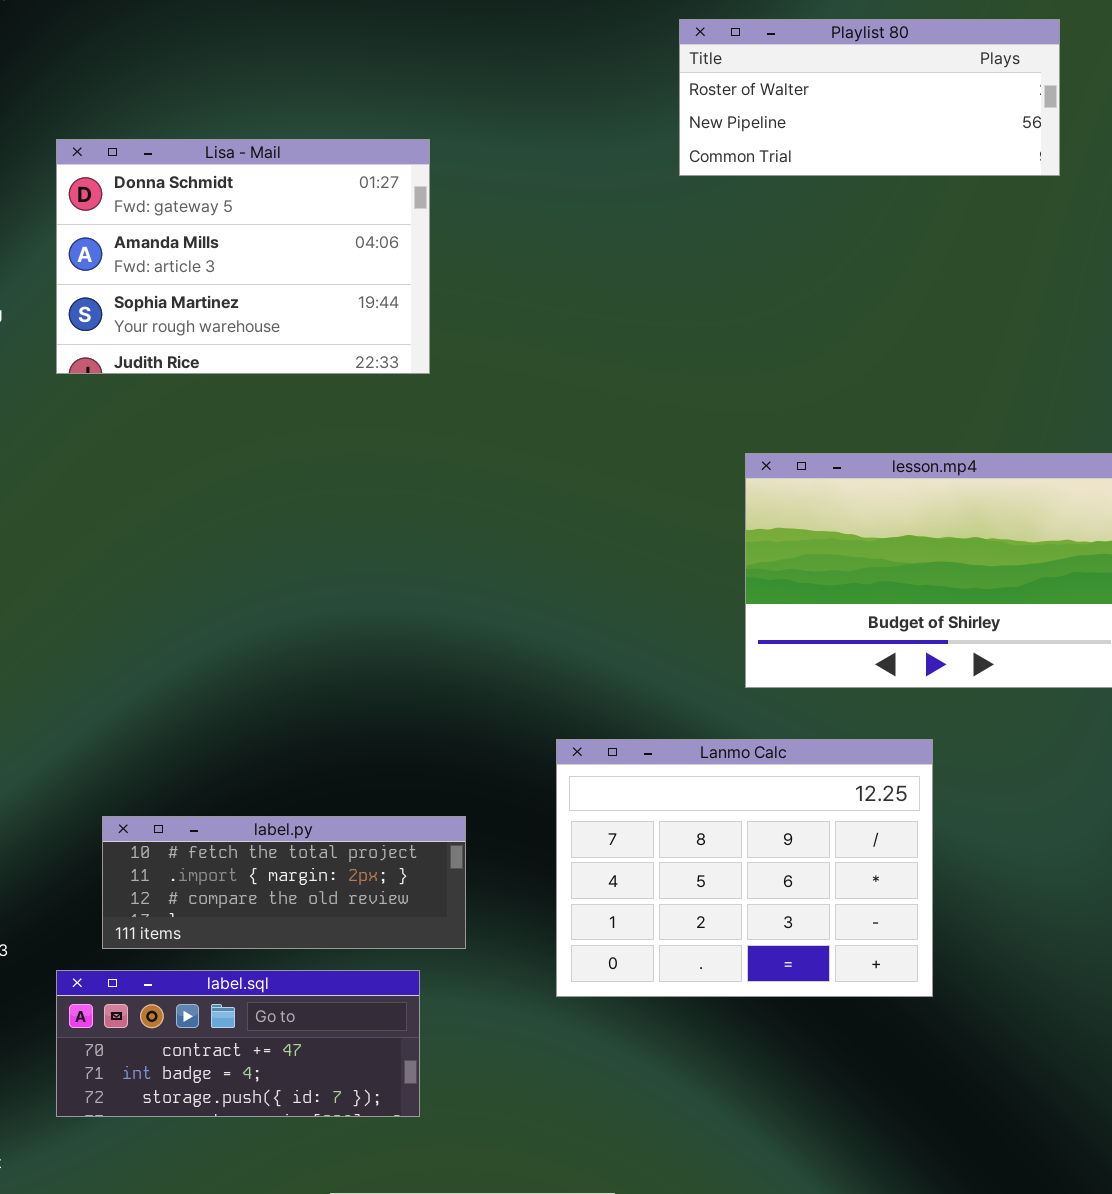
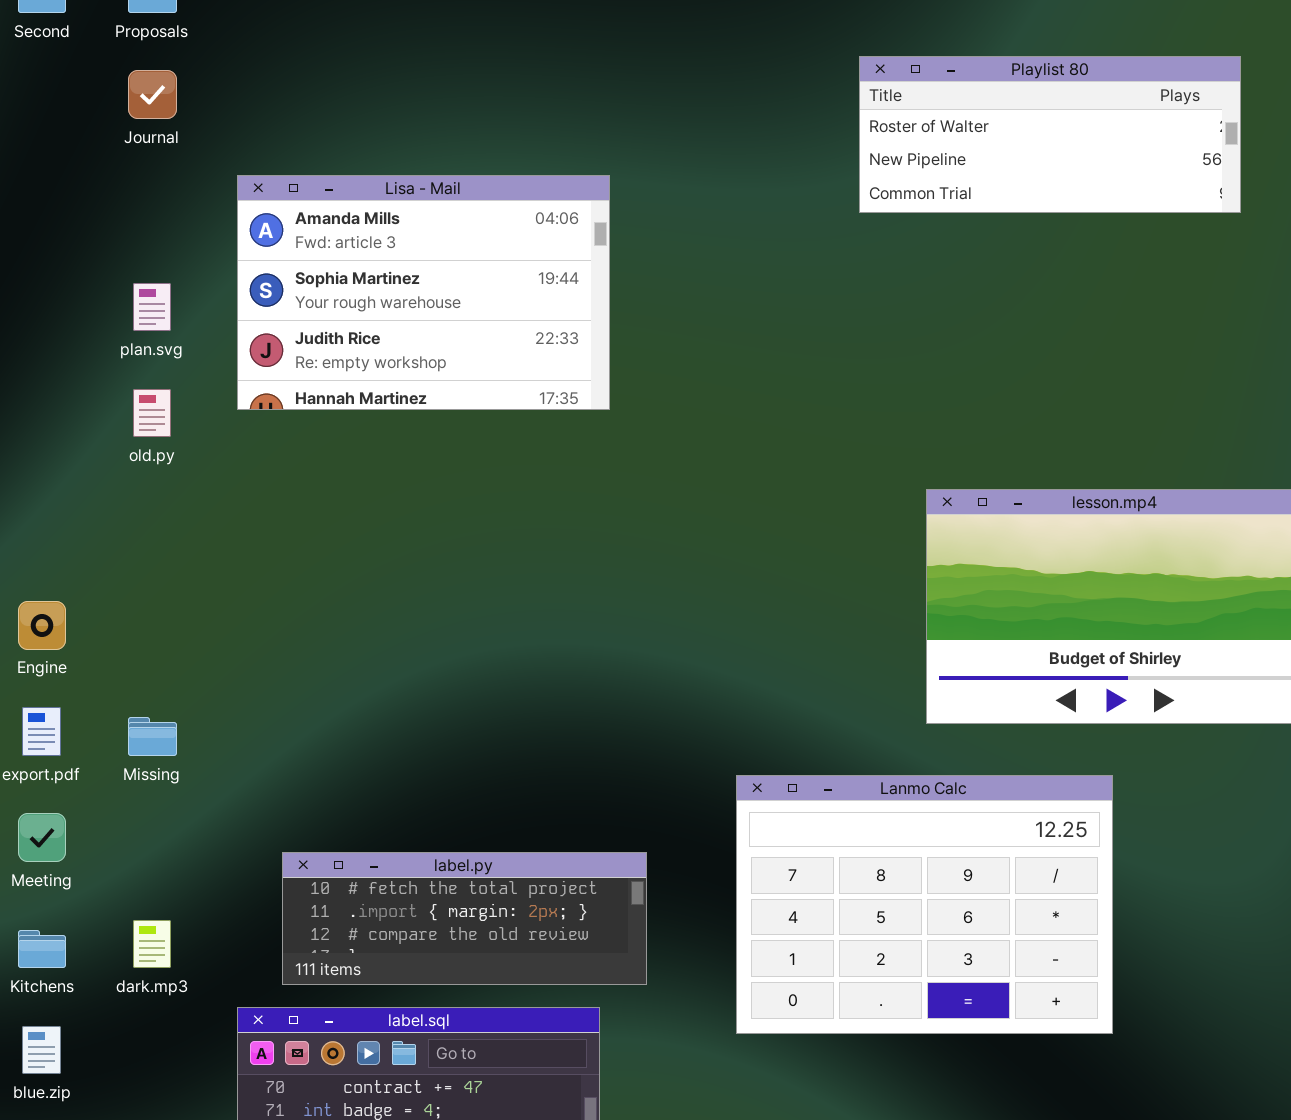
Lisa - Mail: [56,139,430,374] -> [237,175,610,410], scrolled down 1 row

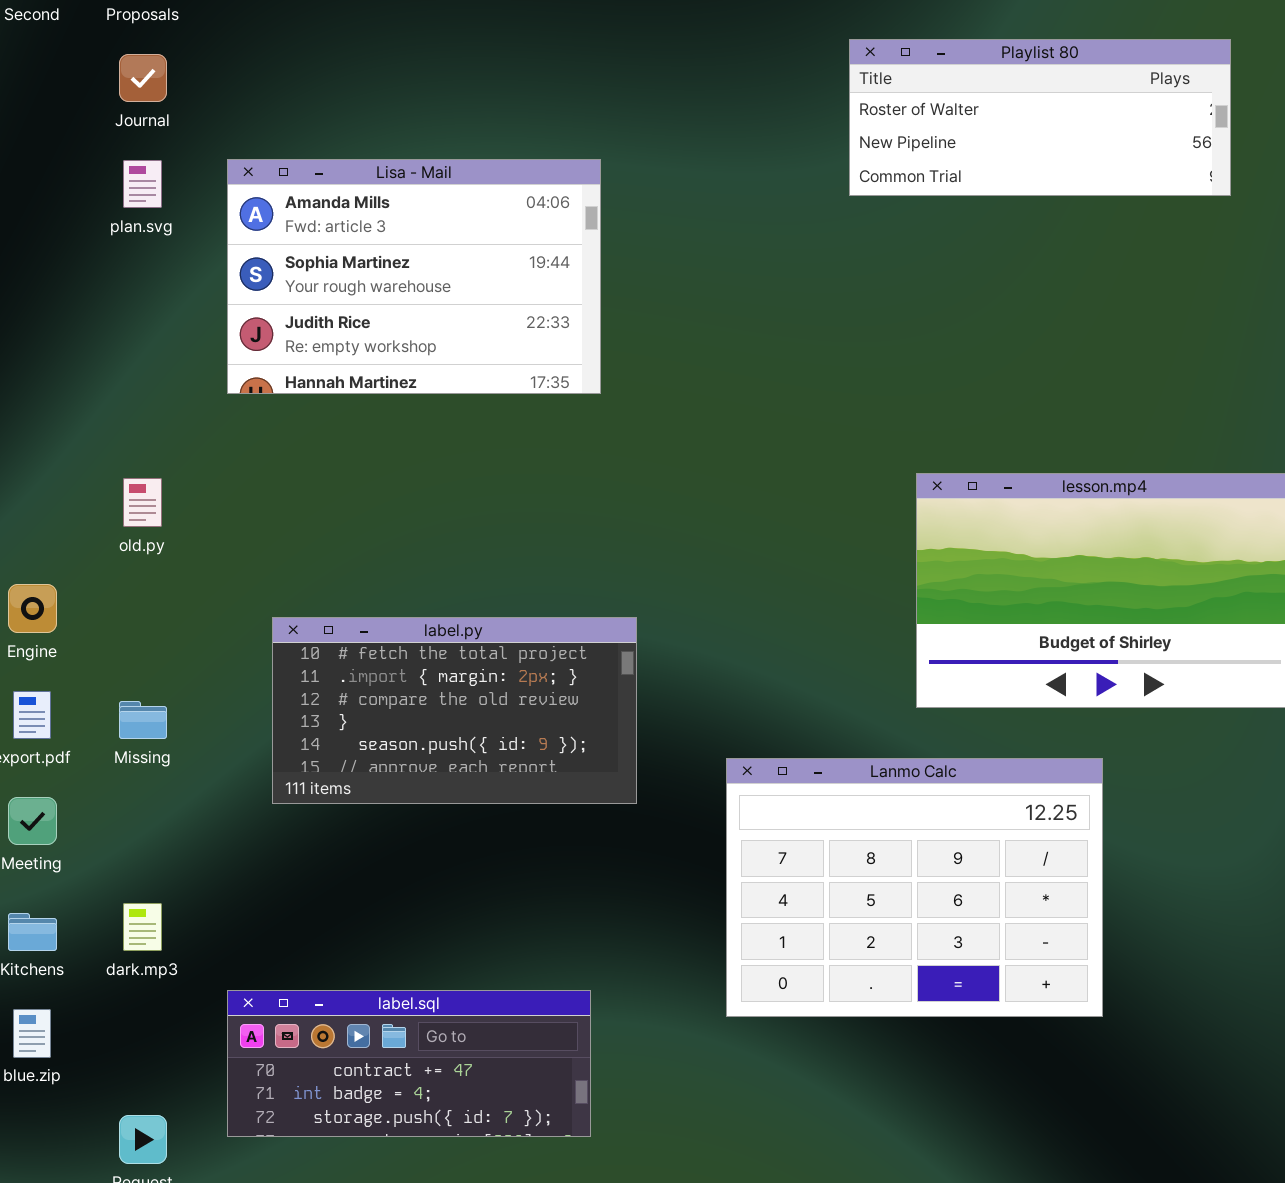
plan.svg: [133,283,171,331] -> [123,160,162,208], moved
old.py: [133,389,171,437] -> [123,478,162,527], moved
label.py: [282,852,647,985] -> [272,617,637,804], moved, resized

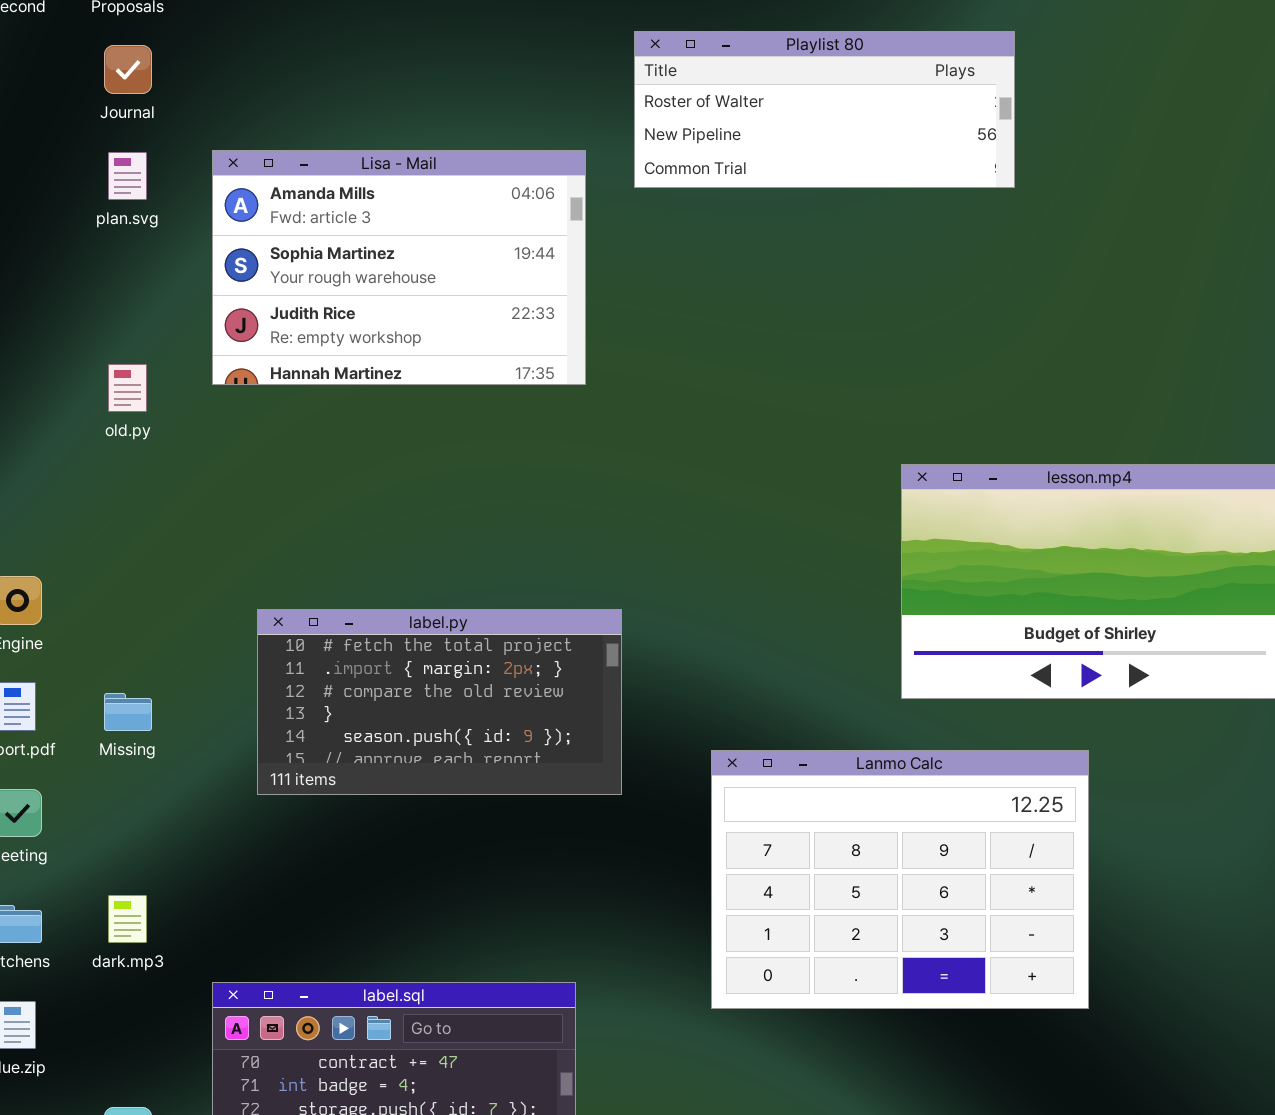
Playlist 80: [849,39,1231,196] -> [634,31,1015,188], moved
old.py: [123,478,162,527] -> [108,364,147,412], moved

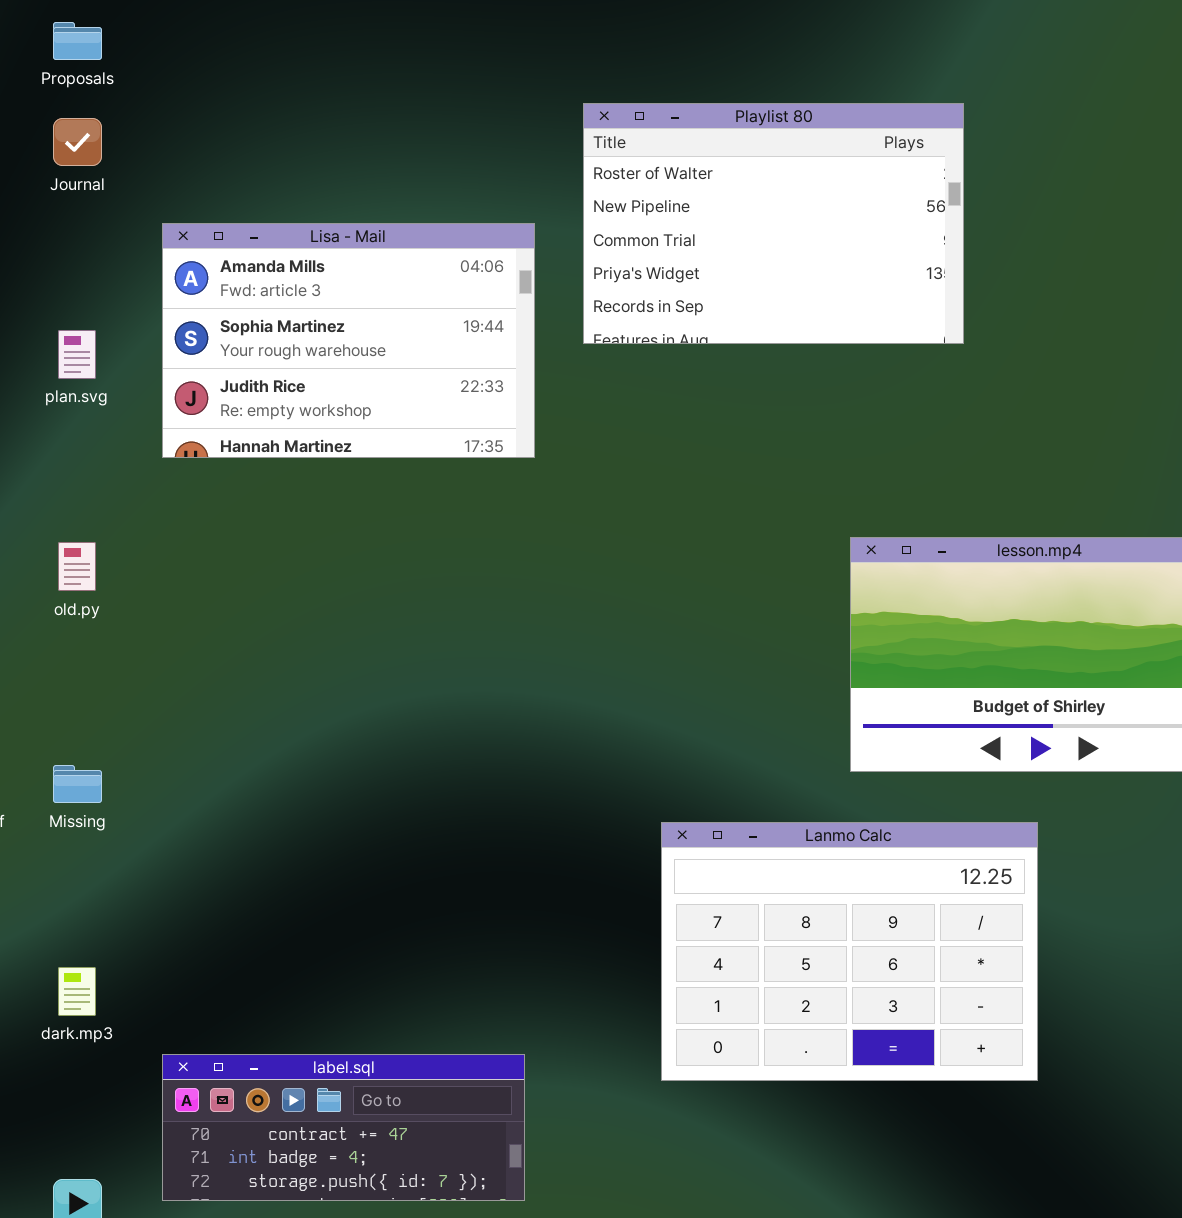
Playlist 80: [634,31,1015,188] -> [583,103,964,344], resized
plan.svg: [108,152,147,200] -> [58,330,96,379], moved
old.py: [108,364,147,412] -> [58,542,96,591], moved
label.py: [257,609,622,795] -> none, closed

